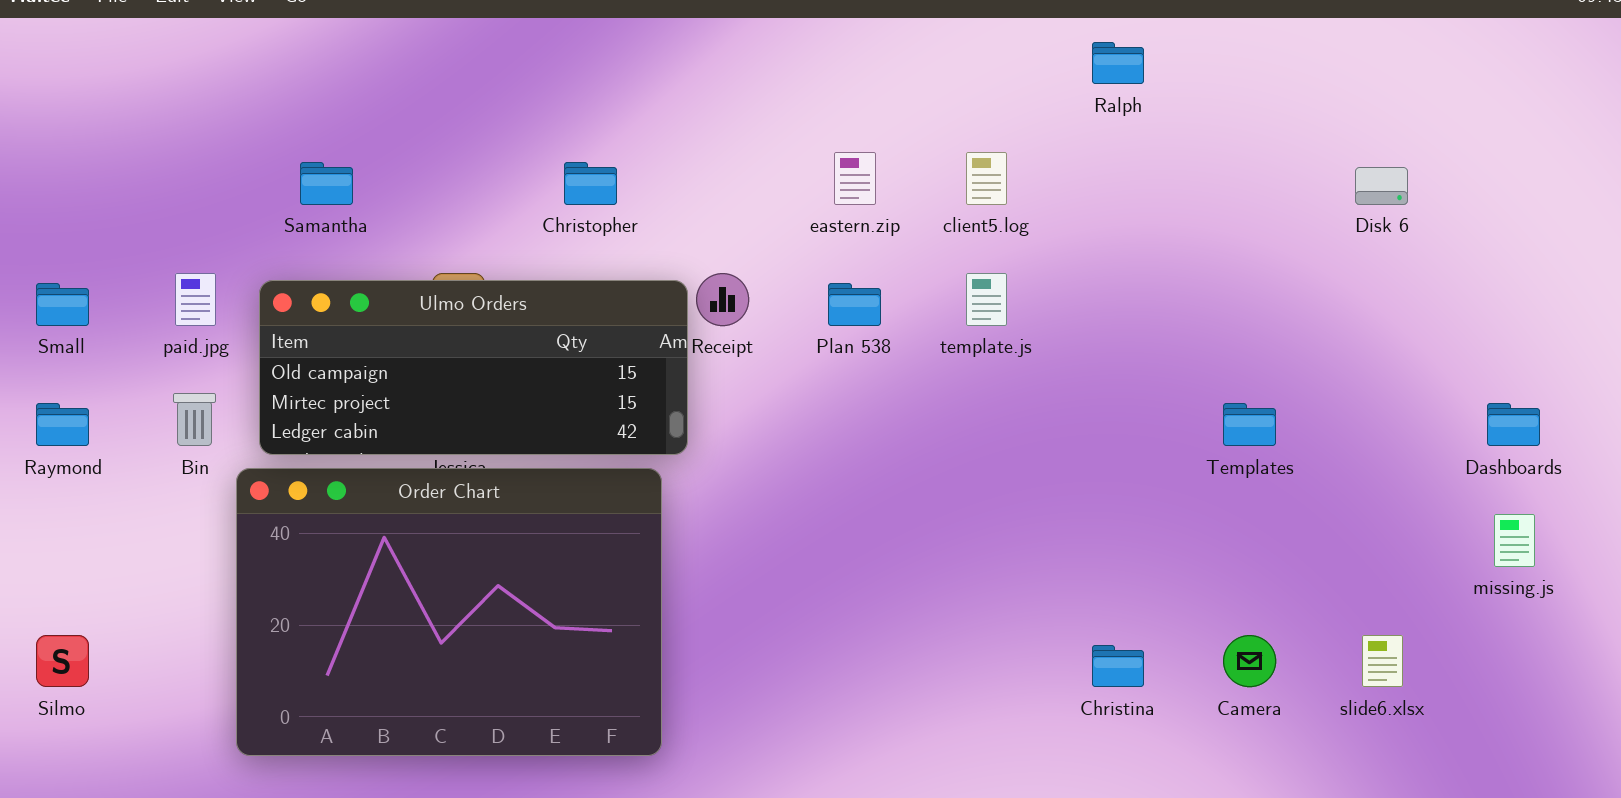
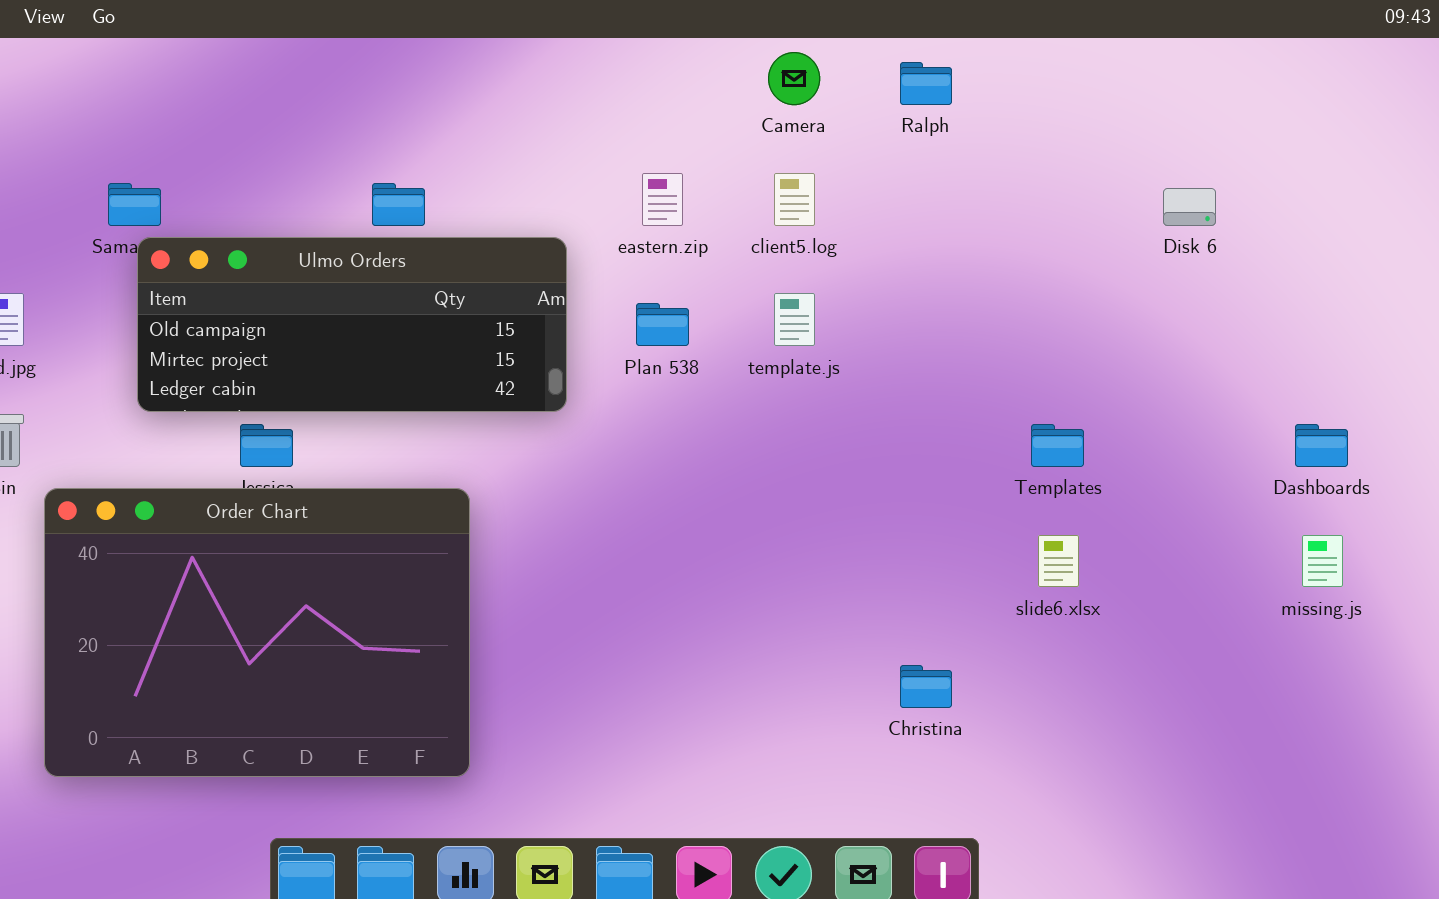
Ulmo Orders: [259,280,688,455] -> [137,237,567,412], moved
Camera: [1223,635,1276,687] -> [768,52,820,105], moved
slide6.xlsx: [1362,635,1403,687] -> [1038,535,1079,587], moved

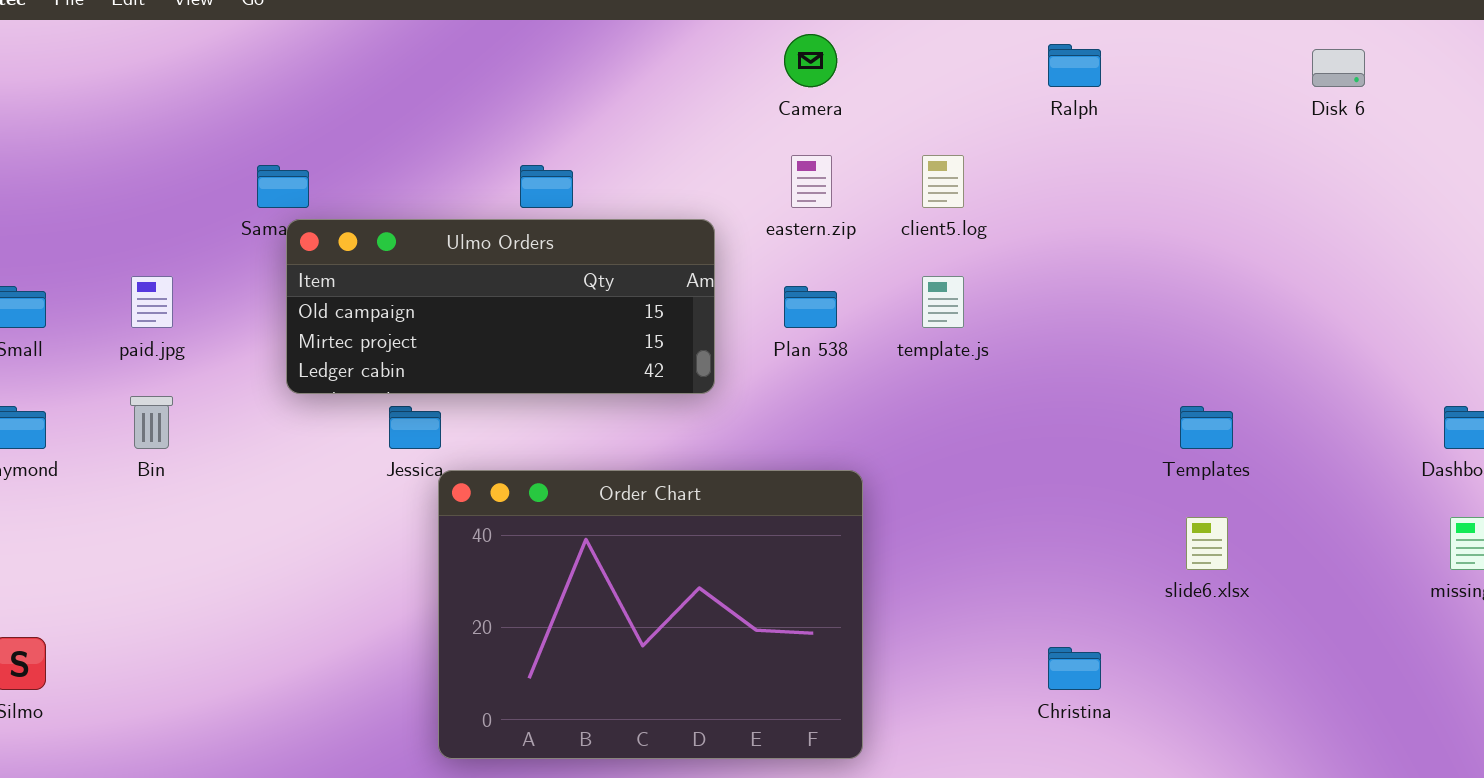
Camera: [768,52,820,105] -> [784,34,837,87], moved
Disk 6: [1163,188,1216,226] -> [1312,49,1365,87], moved
Order Chart: [44,488,470,777] -> [438,470,863,759], moved

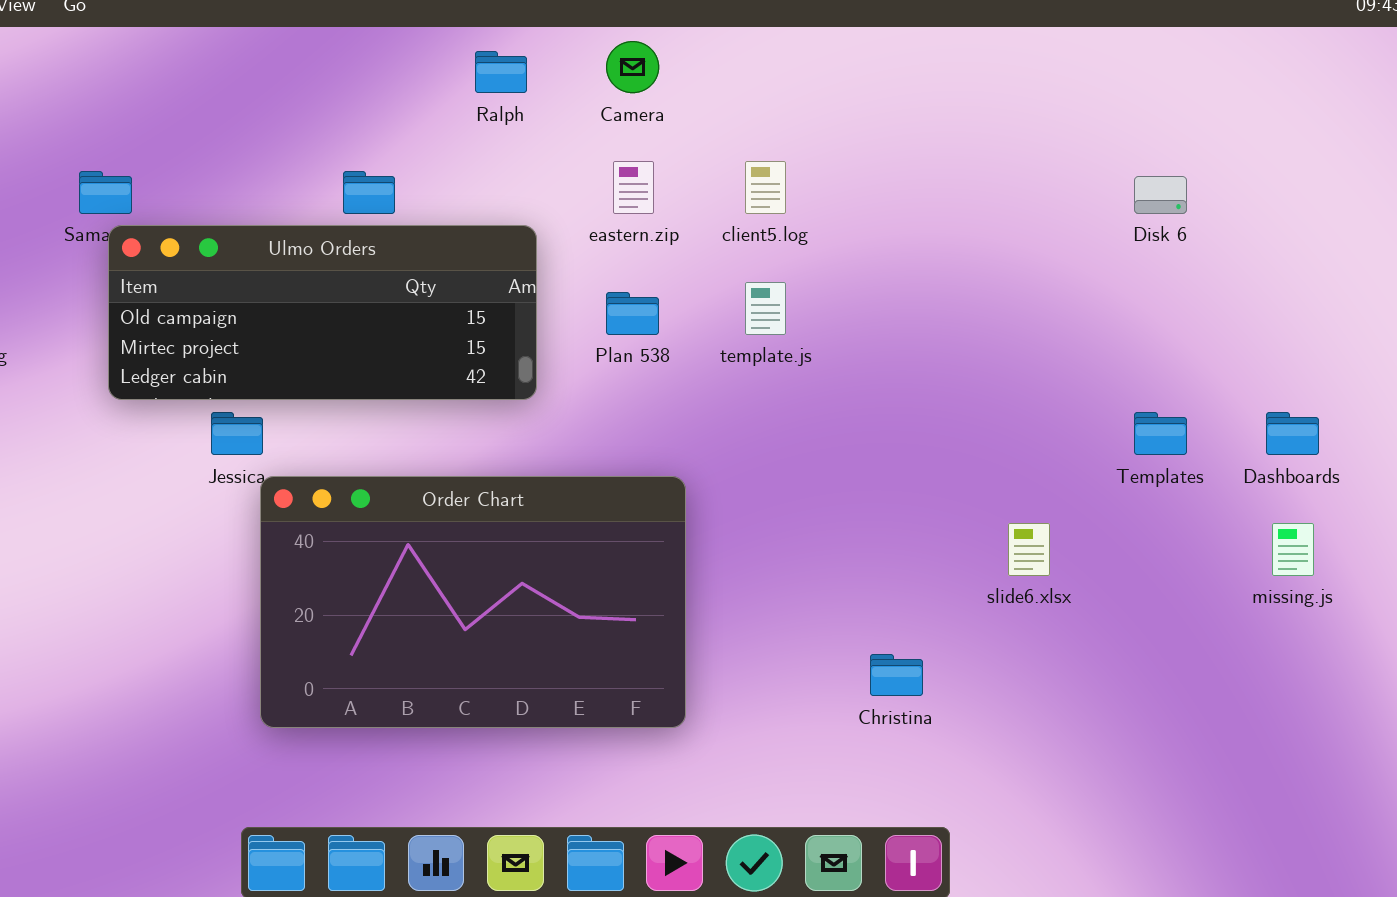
Ralph: [1048,44,1101,87] -> [475,51,527,93], moved
Disk 6: [1312,49,1365,87] -> [1134,176,1187,214], moved
Templates: [1180,406,1233,449] -> [1134,412,1187,455], moved
Order Chart: [438,470,863,759] -> [260,476,686,728], resized

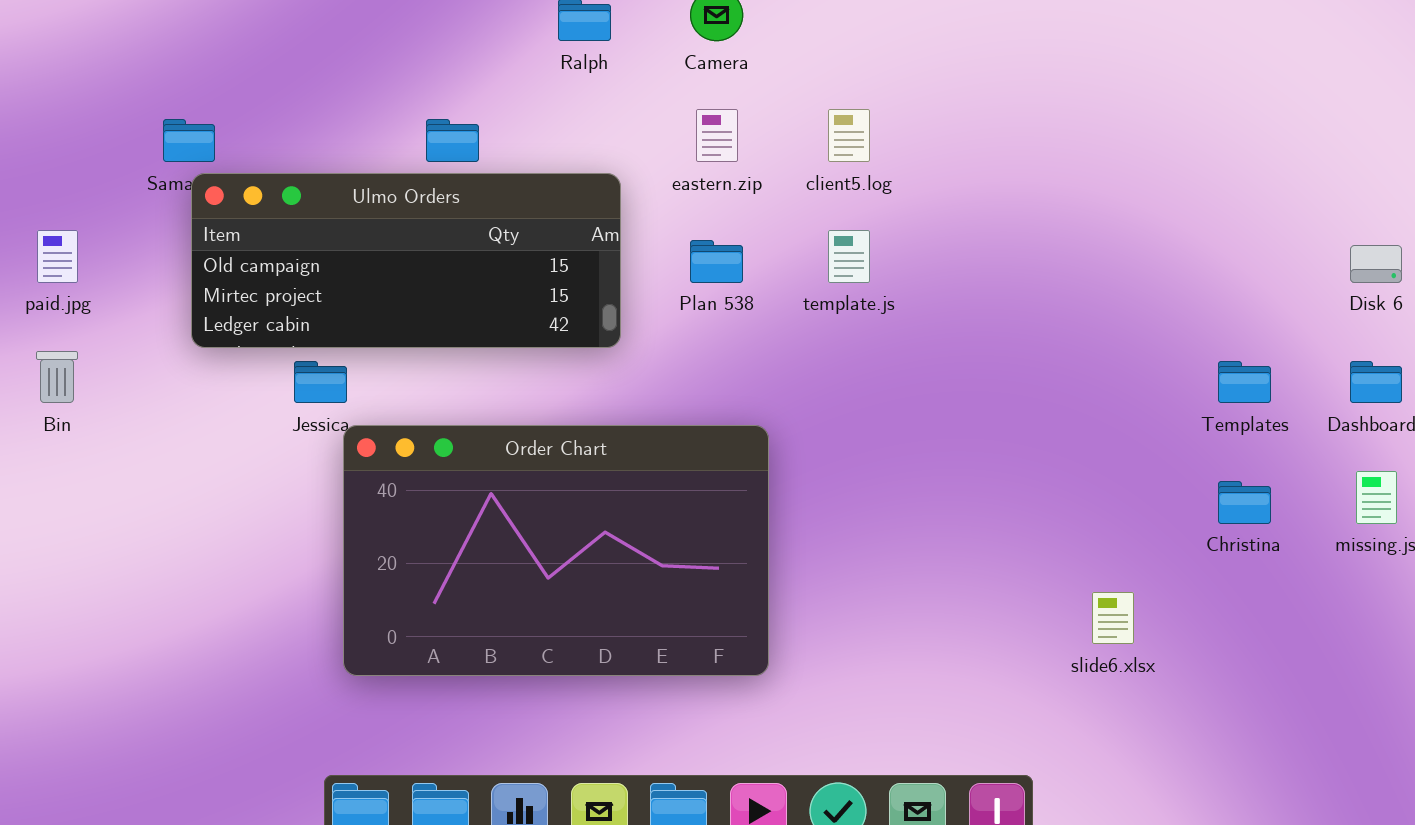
Disk 6: [1134,176,1187,214] -> [1350,245,1402,283], moved
slide6.xlsx: [1008,523,1050,576] -> [1092,592,1134,644], moved
Christina: [870,654,923,696] -> [1218,481,1271,524], moved

